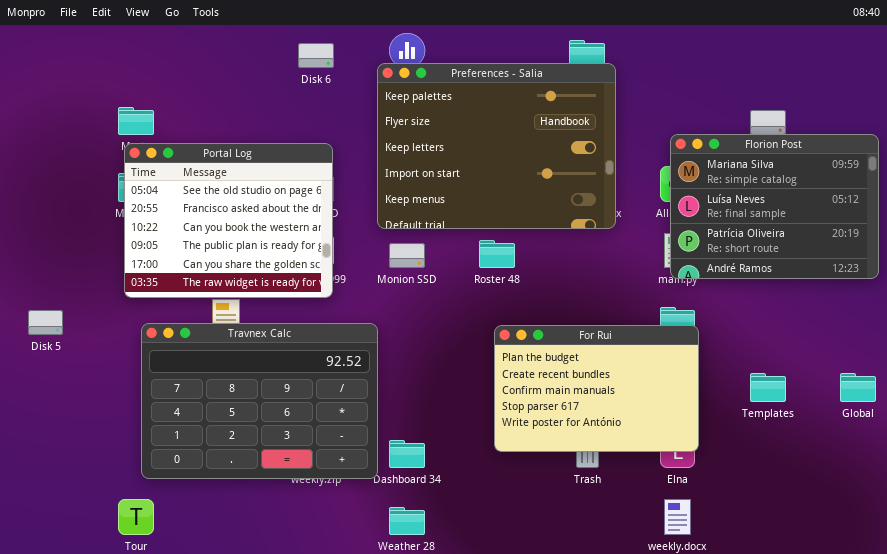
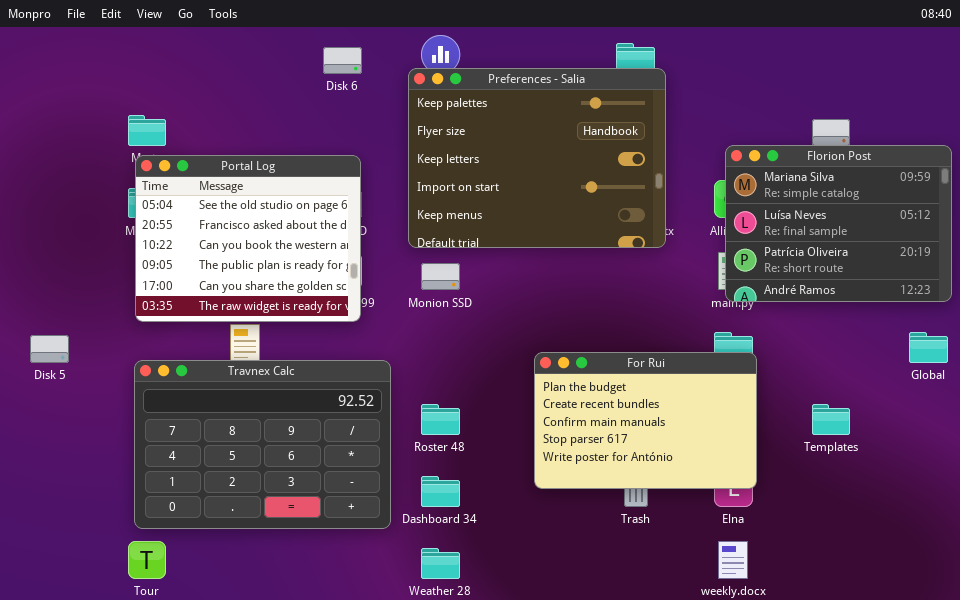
Roster 48: [479,240,515,268] -> [421,404,460,435], moved
Travnex Calc: [141,323,378,479] -> [134,360,391,529], moved
Global: [840,373,876,402] -> [909,332,948,363], moved

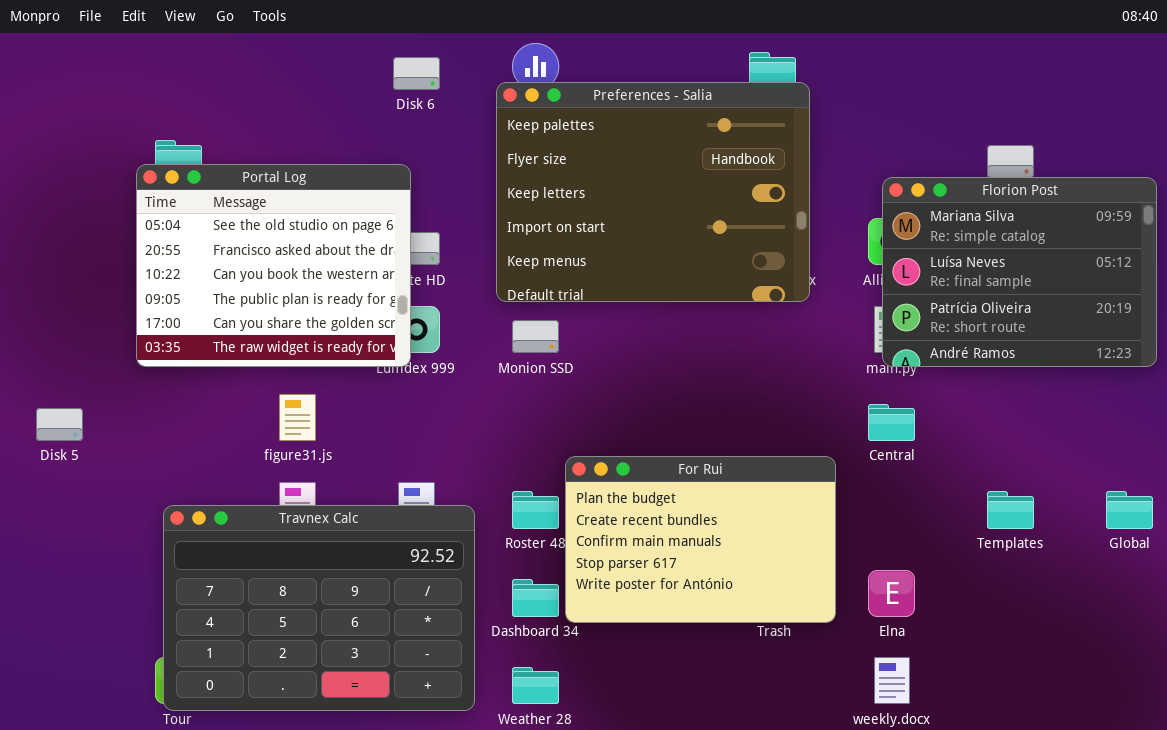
Portal Log: [135,155,361,322] -> [136,164,411,367], moved
Global: [909,332,948,363] -> [1106,491,1153,529], moved
For Rui: [534,352,757,489] -> [565,456,836,623], moved
Travnex Calc: [134,360,391,529] -> [163,505,475,711], moved

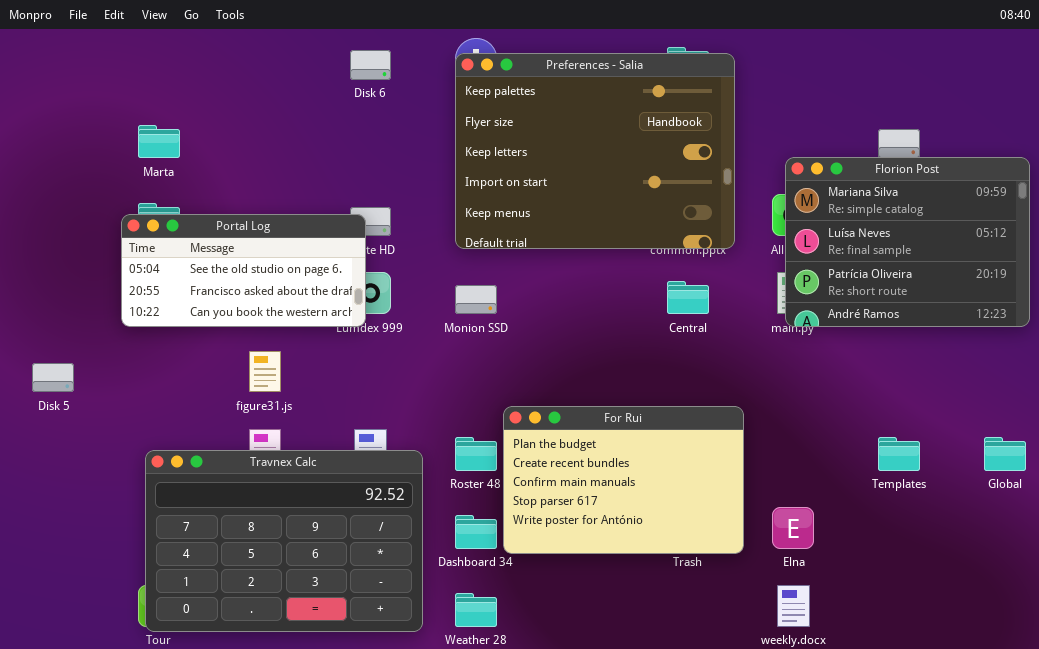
Preferences - Salia: [496,82,810,302] -> [455,53,735,249], moved
Portal Log: [136,164,411,367] -> [121,214,366,327], resized
Central: [868,404,915,441] -> [667,281,709,314], moved

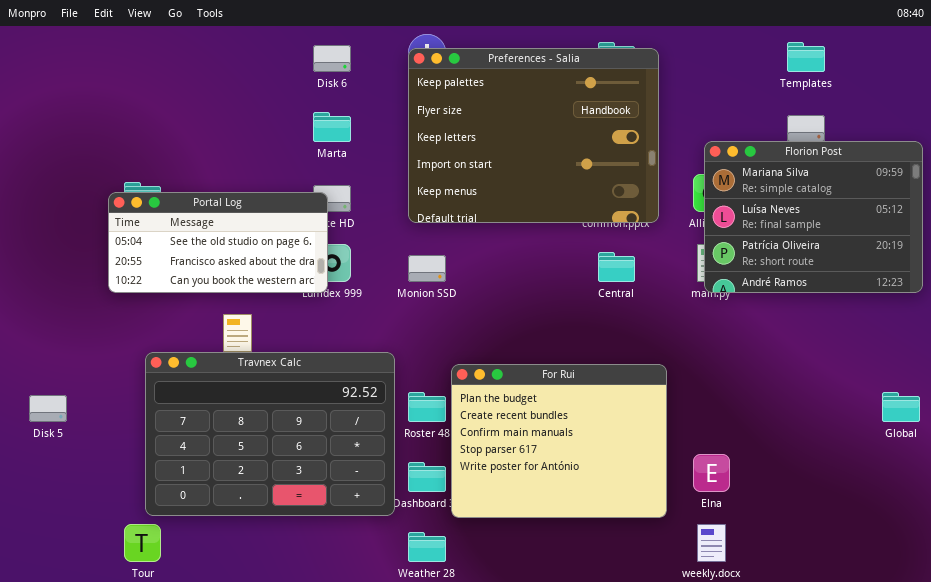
Marta: [138,125,180,158] -> [313,112,351,142], moved
Disk 5: [32,363,74,392] -> [29,395,67,422], moved
For Rui: [503,406,744,554] -> [451,364,667,518], resized
Templates: [878,437,920,471] -> [787,42,825,72], moved
Travnex Calc: [145,450,423,632] -> [145,352,395,516], moved

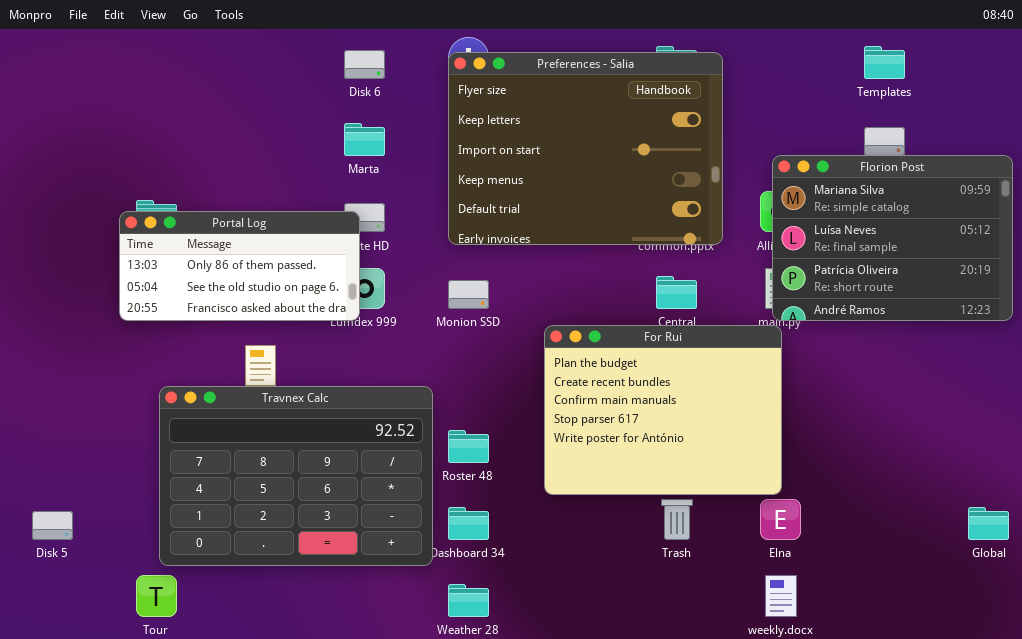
Preferences - Salia: [408,48,659,223] -> [448,52,723,245], scrolled down 1 row
Portal Log: [108,192,328,293] -> [119,211,360,321], scrolled up 1 row
For Rui: [451,364,667,518] -> [544,325,782,495], moved
Global: [882,392,920,422] -> [968,507,1009,540], moved
Disk 5: [29,395,67,422] -> [32,511,73,540], moved

